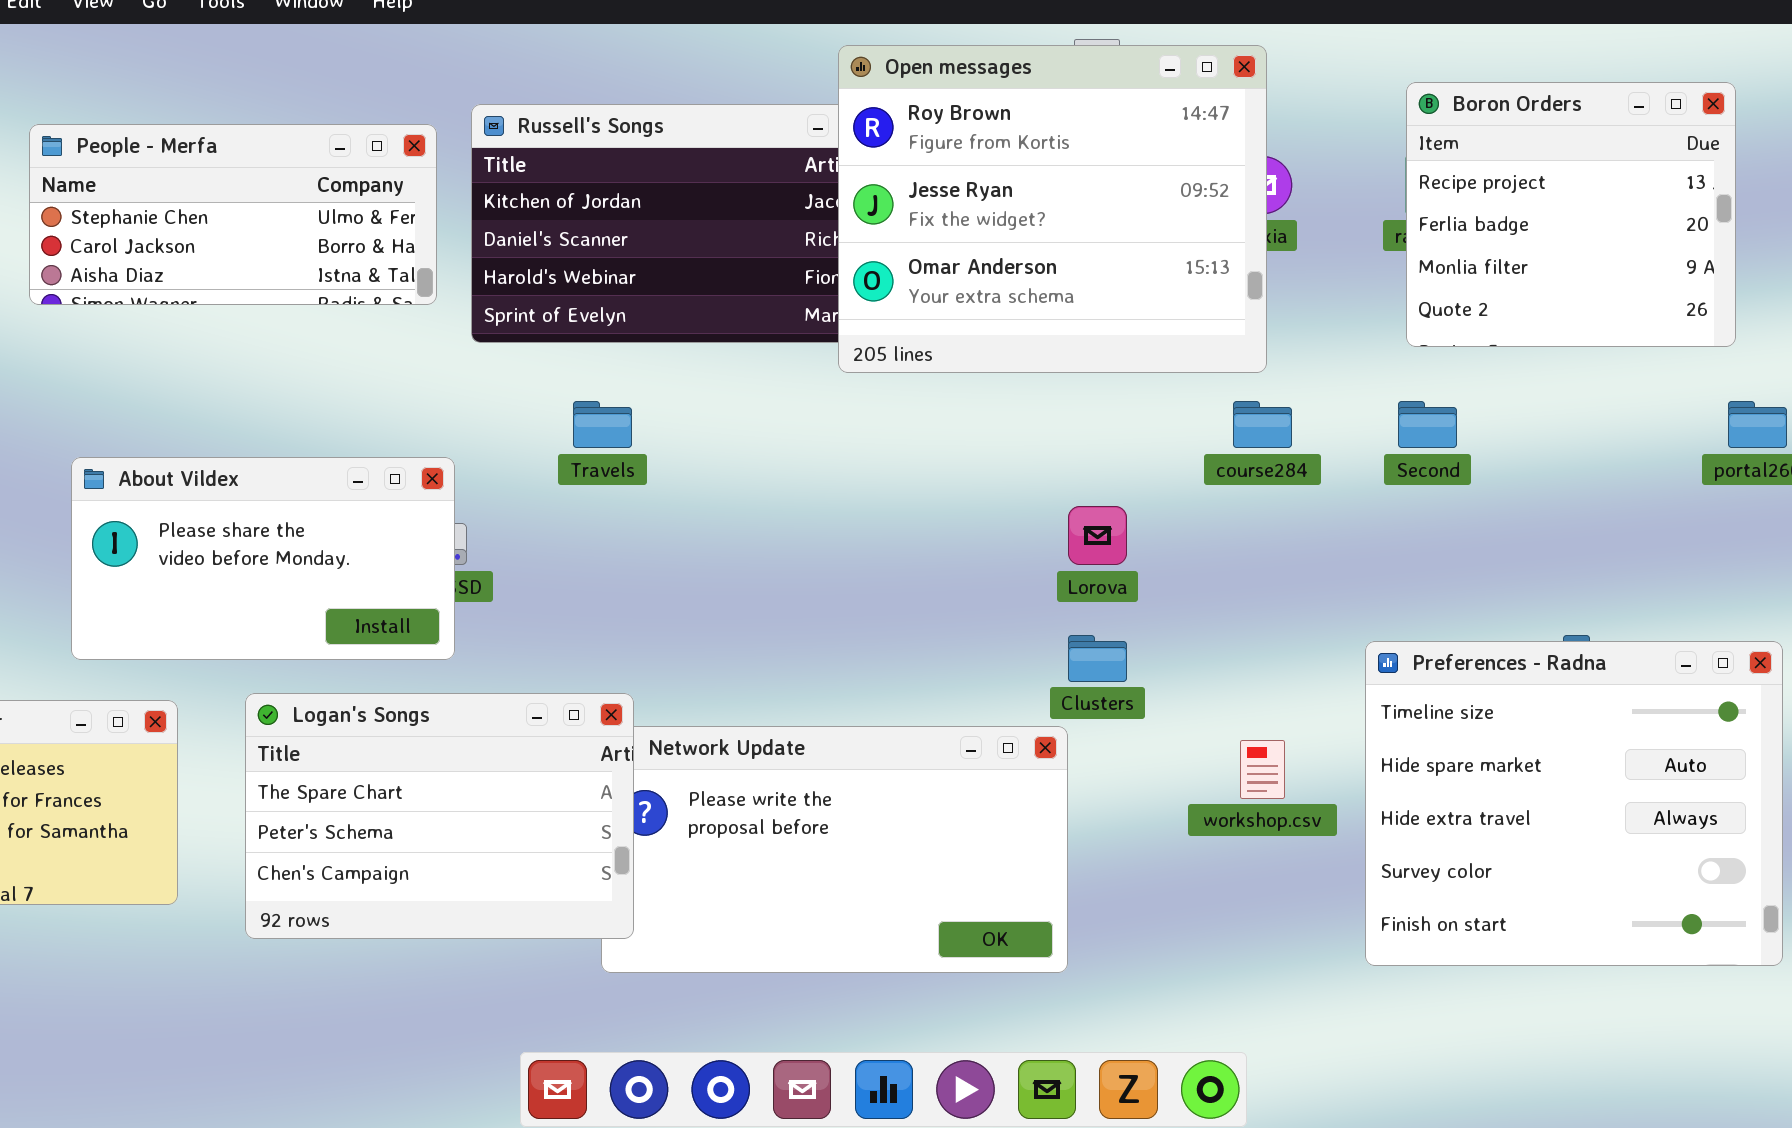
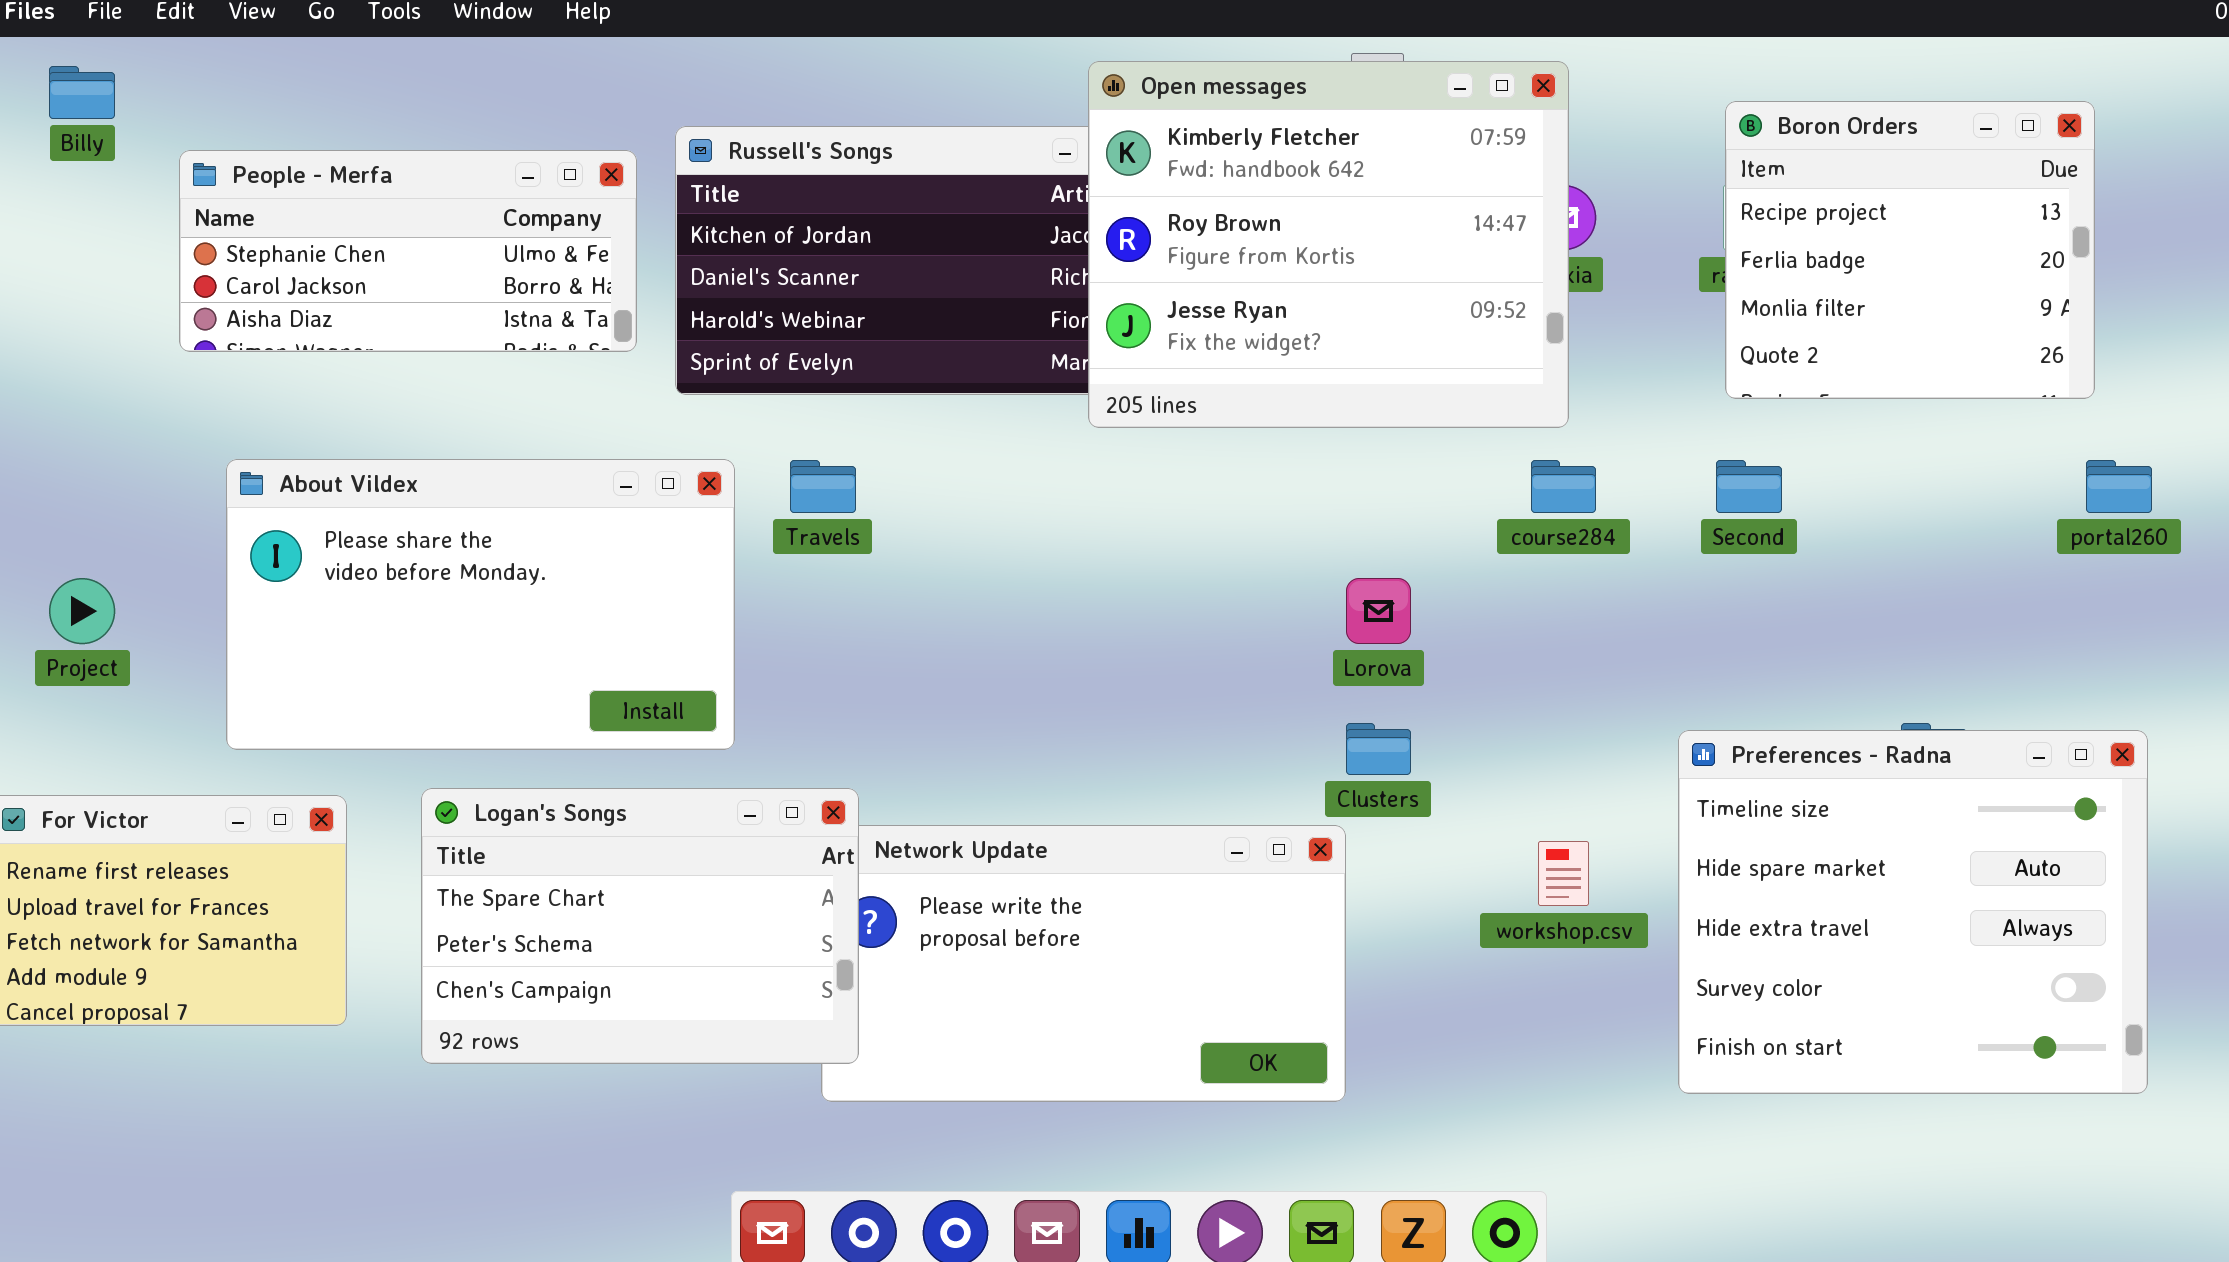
Open messages: [838,45,1267,373] -> [1088,61,1569,428], scrolled up 1 row
About Vildex: [71,457,455,660] -> [226,459,735,750], resized

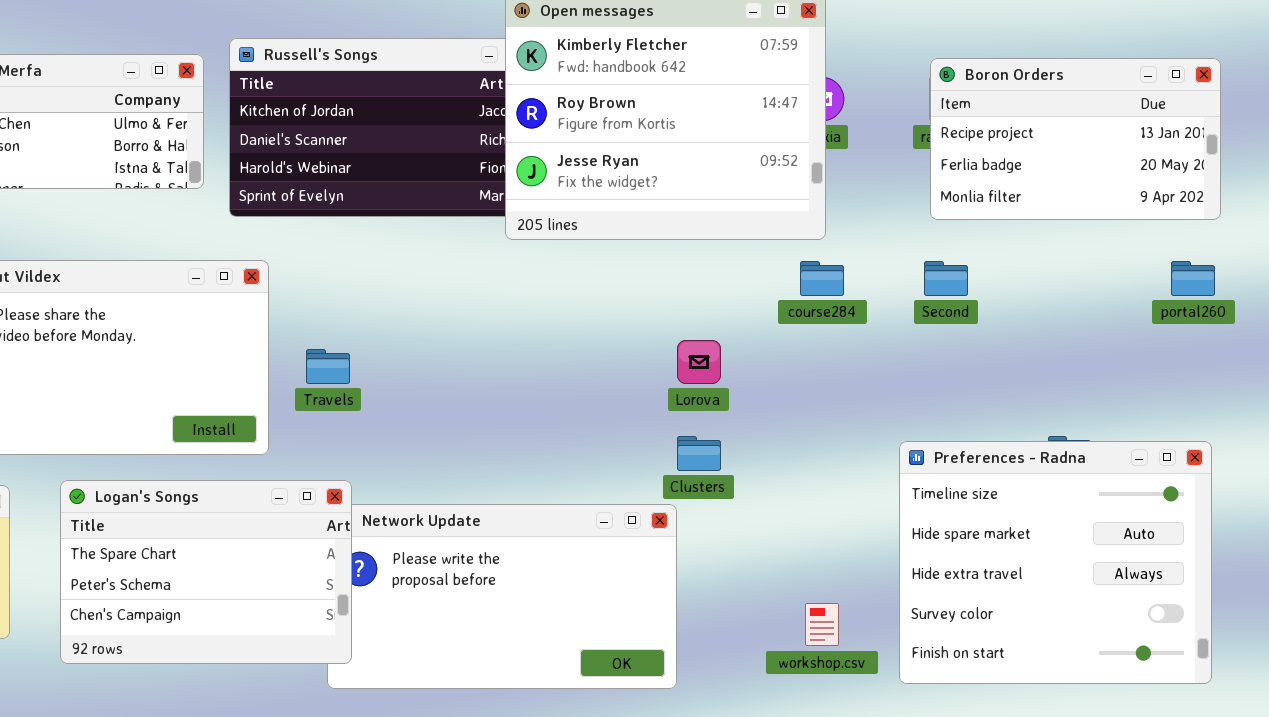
Boron Orders: [1725,101,2095,399] -> [930,58,1221,220], resized
Travels: [790,460,856,513] -> [306,349,350,384], moved
workshop.csv: [1538,841,1589,906] -> [805,603,839,646], moved

